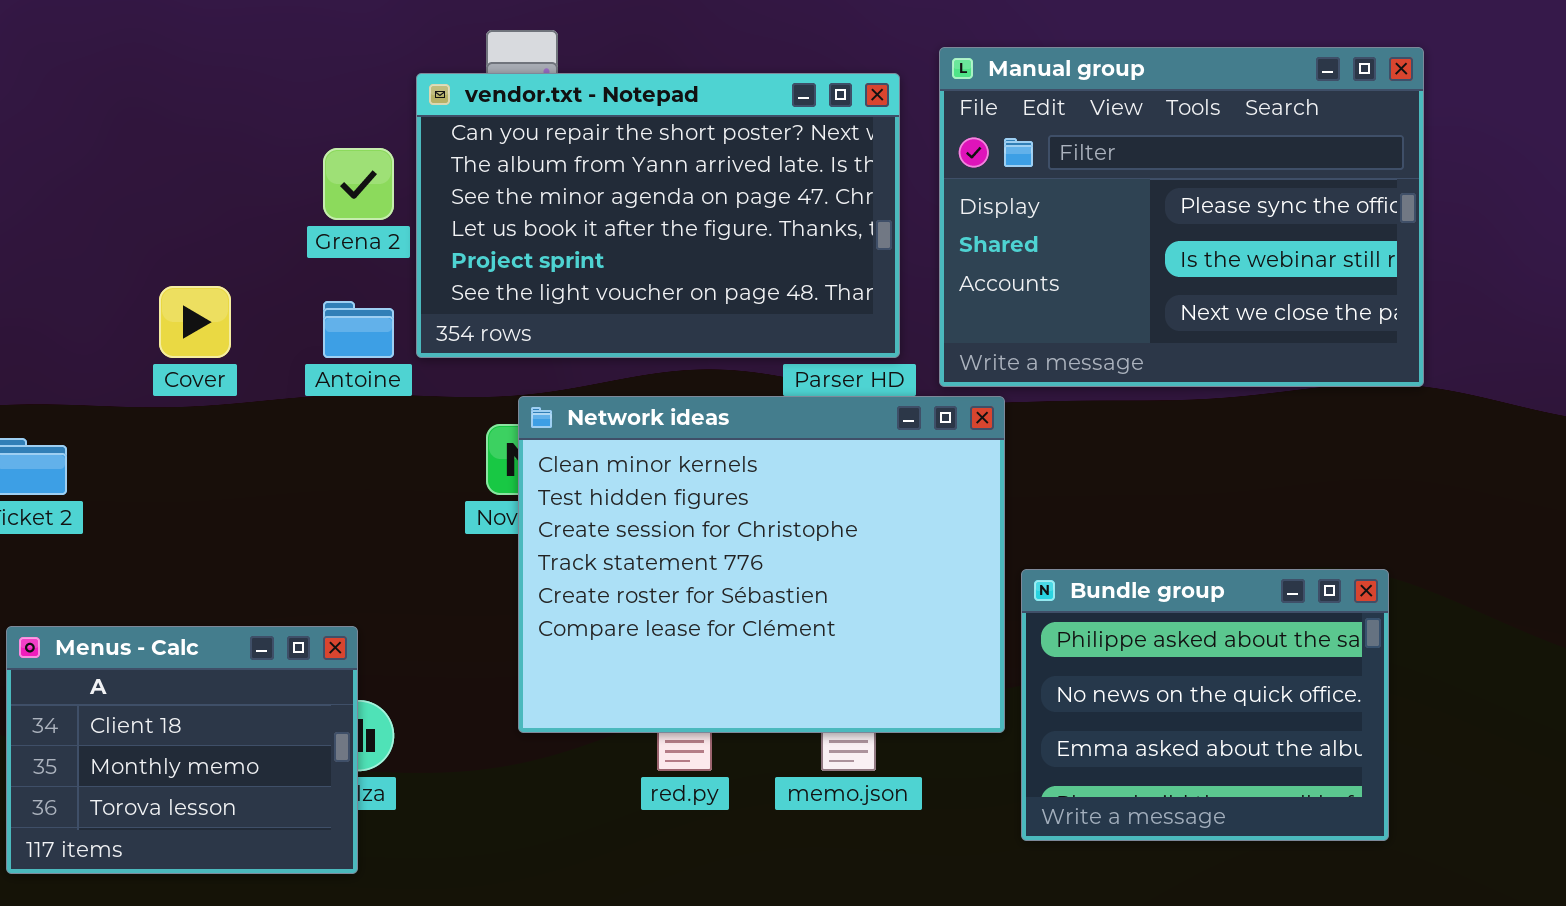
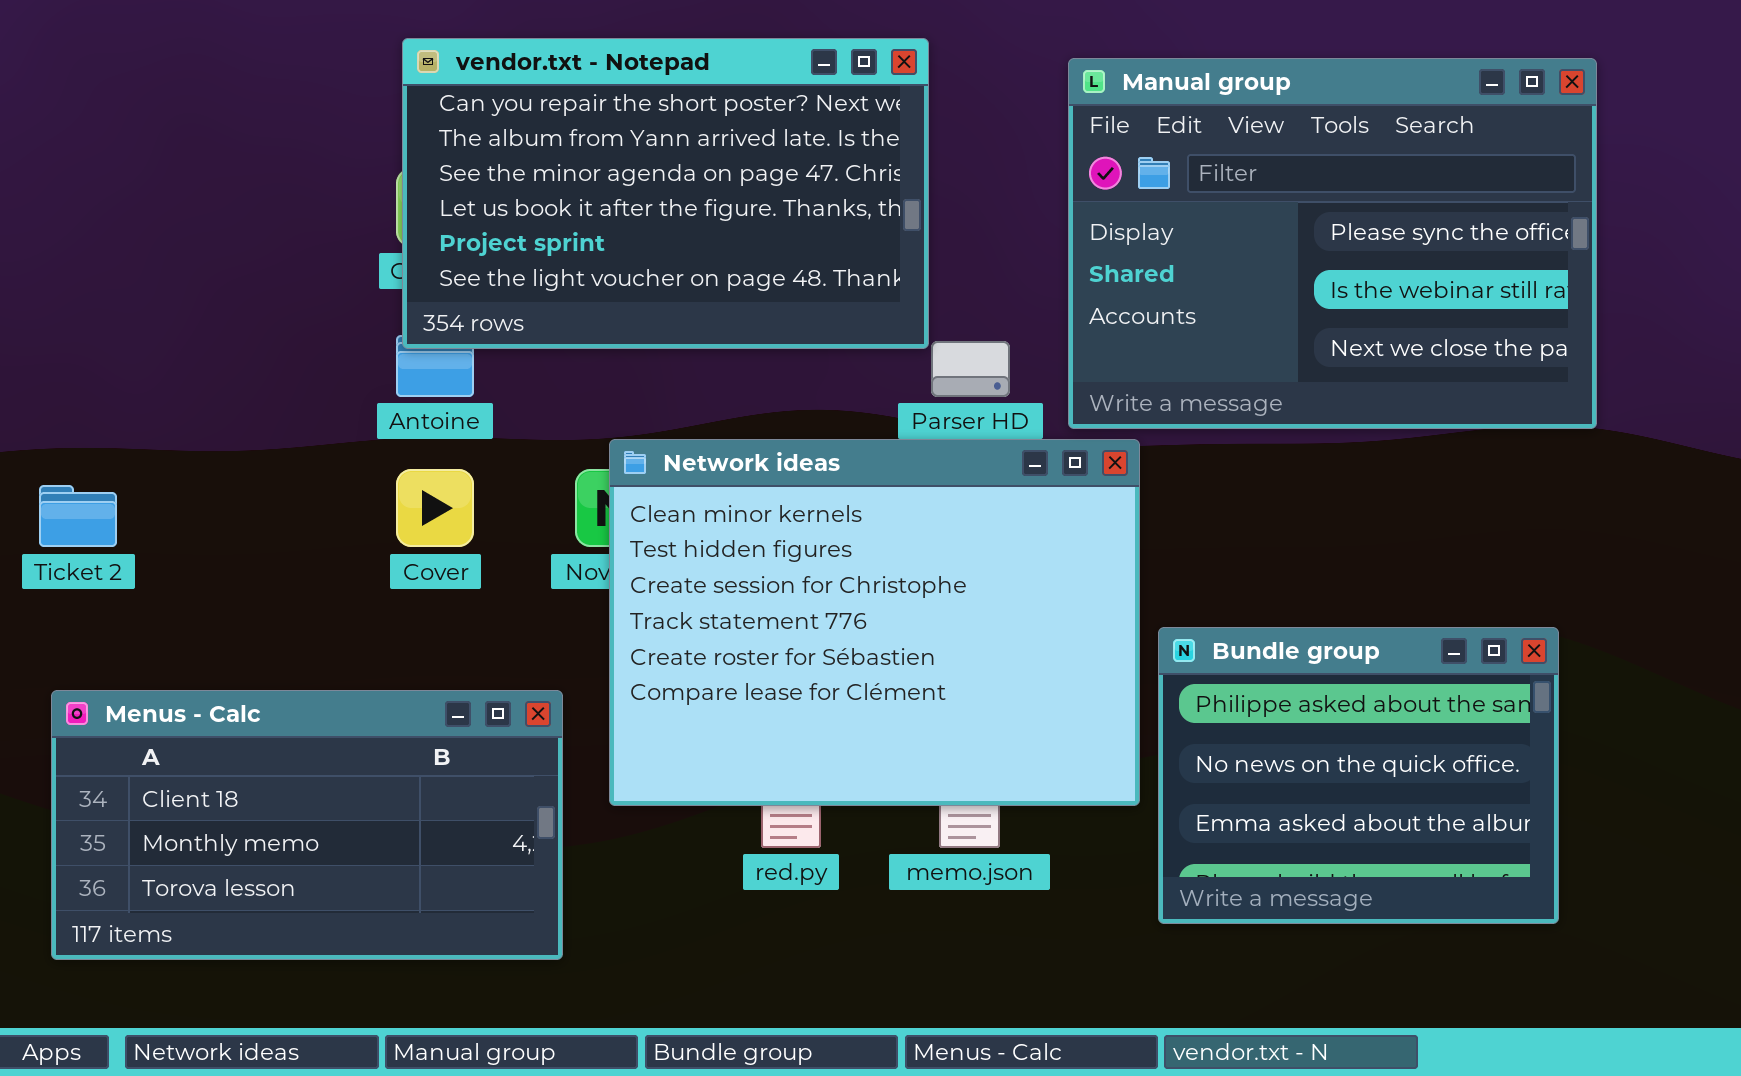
vendor.txt - Notepad: [416,73,900,358] -> [402,38,929,349], moved
Cover: [159,286,231,358] -> [396,469,474,547], moved
Menus - Calc: [6,626,358,874] -> [51,690,563,960], resized

